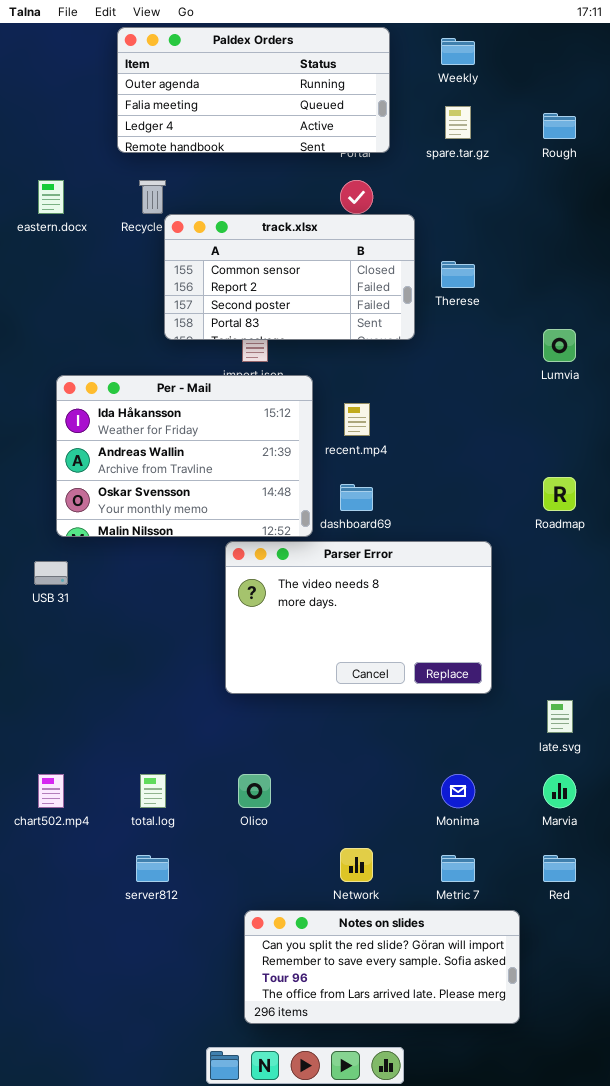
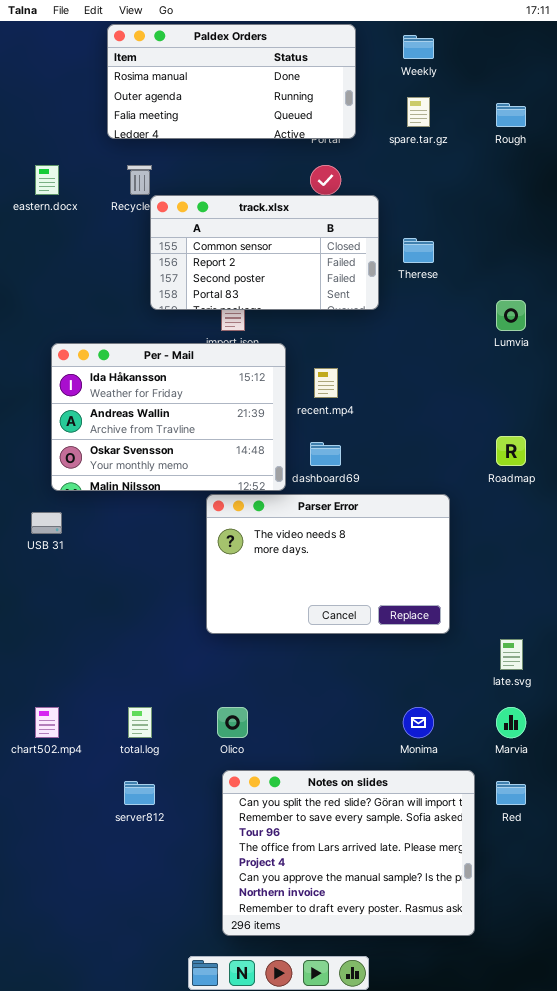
Paldex Orders: [117,27,390,153] -> [107,24,356,139], scrolled up 1 row
Notes on slides: [244,910,520,1024] -> [222,770,475,936], resized

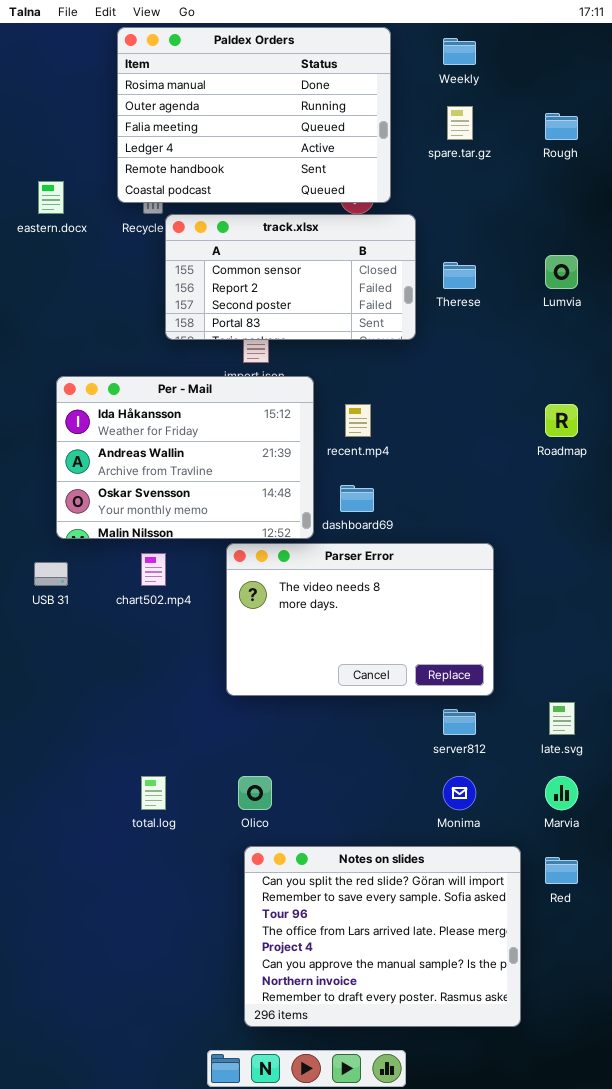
Paldex Orders: [107,24,356,139] -> [117,27,391,203], resized
Lumvia: [496,300,526,331] -> [545,255,578,289], moved
Roadmap: [496,436,526,466] -> [545,404,578,437], moved
chart502.mp4: [35,707,59,738] -> [141,553,166,586], moved
server812: [124,781,155,805] -> [443,709,476,735], moved

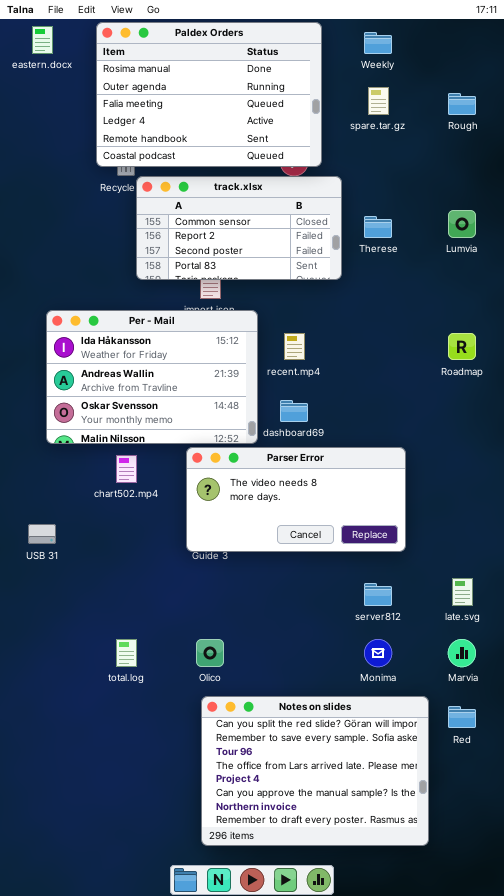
eastern.docx: [38,181,64,214] -> [32,26,53,54], moved
Parser Error: [226,543,494,696] -> [186,447,406,552], resized
USB 31: [34,562,68,586] -> [28,524,56,544], moved

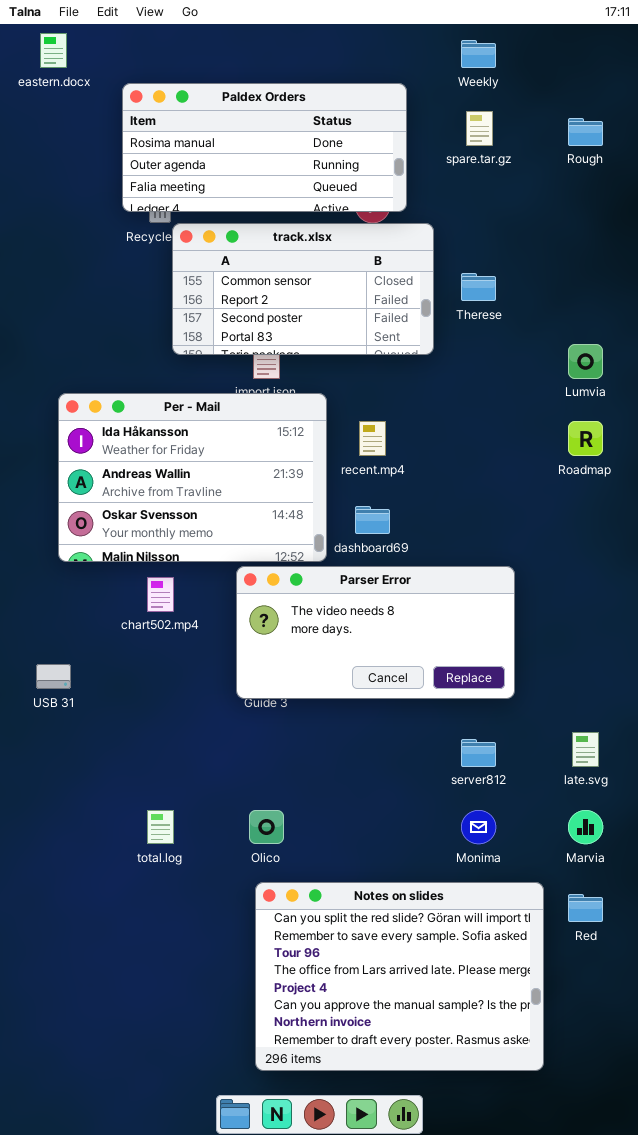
Paldex Orders: [96,22,322,167] -> [122,83,407,212], resized
Lumvia: [448,210,476,238] -> [568,344,603,379], moved

